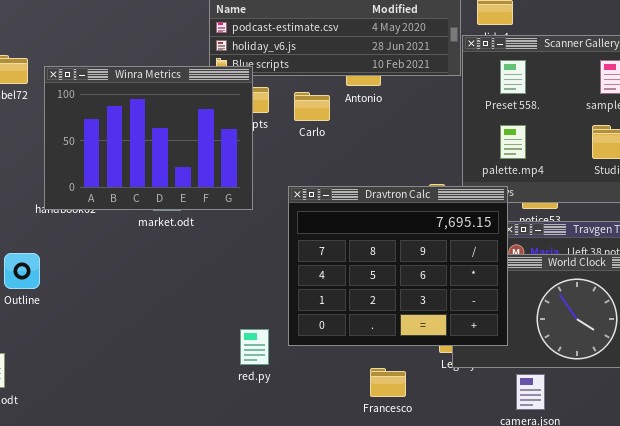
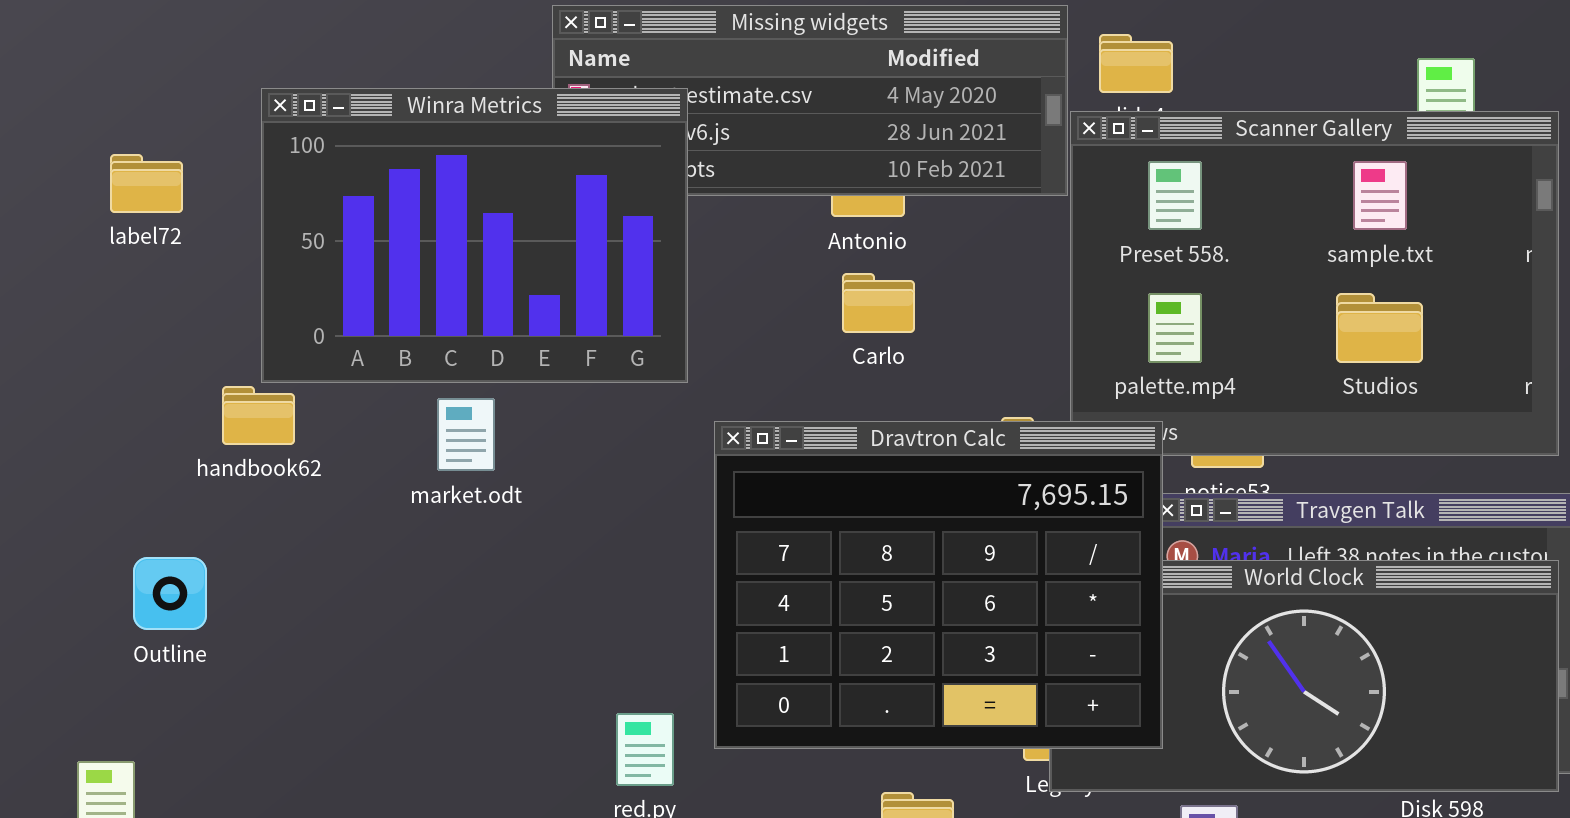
Winra Metrics: [44,66,253,210] -> [261,88,688,383], moved
Carlo: [294,92,330,121] -> [842,273,915,333], moved

